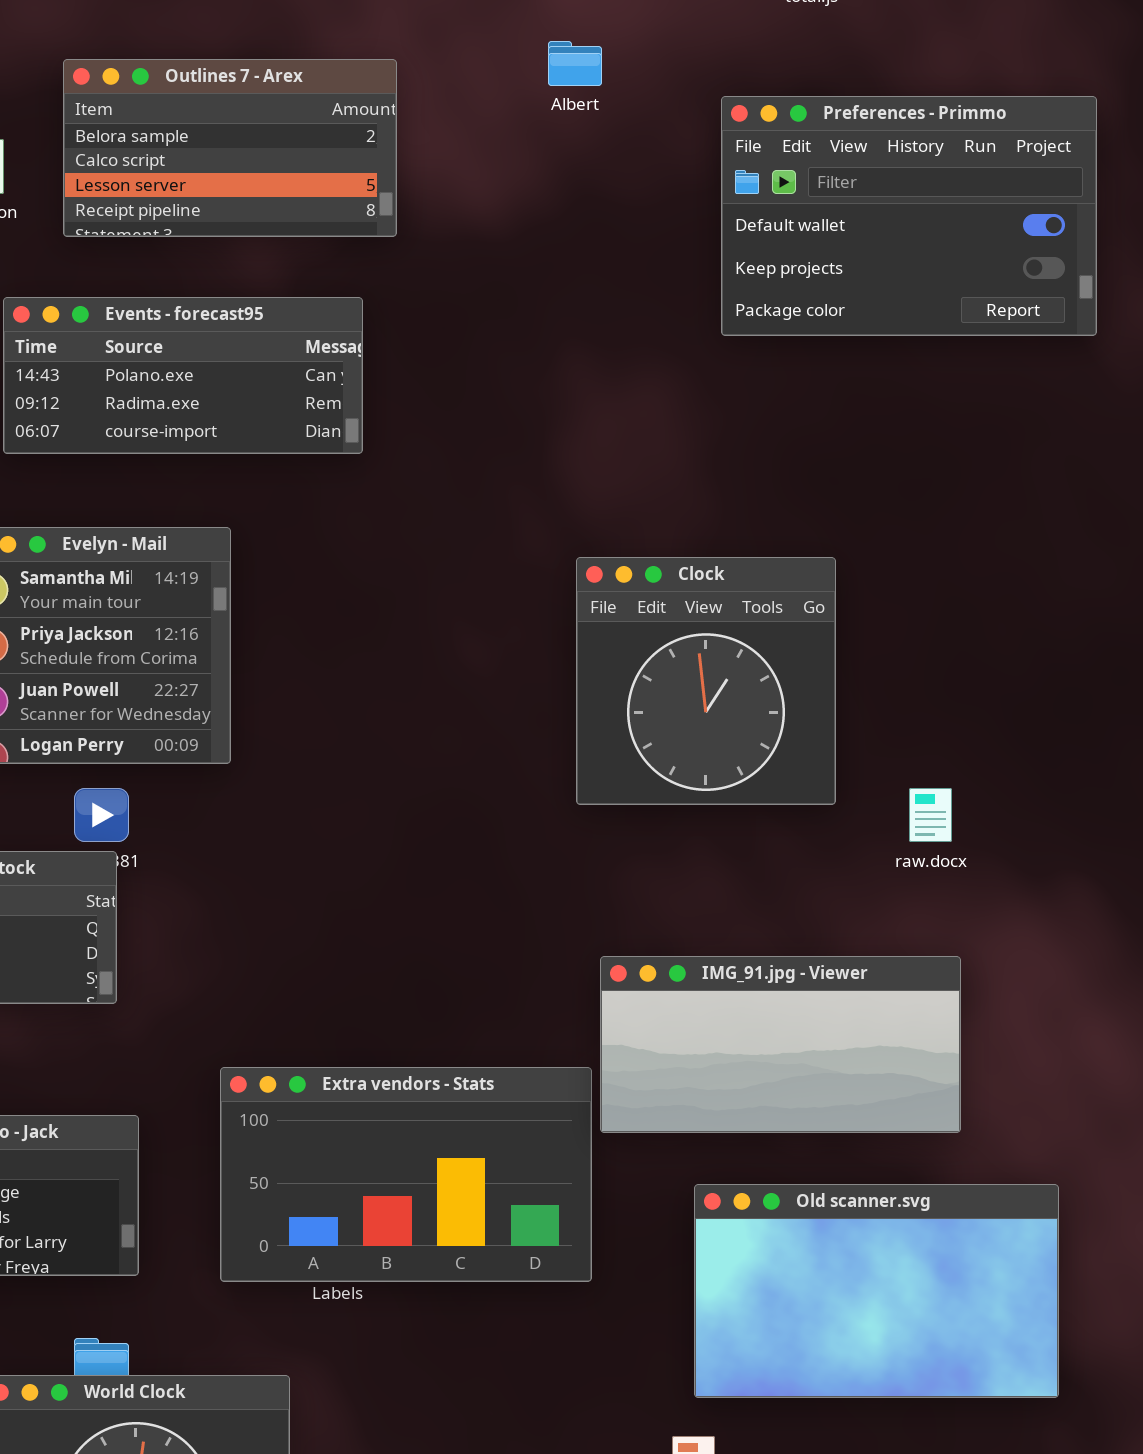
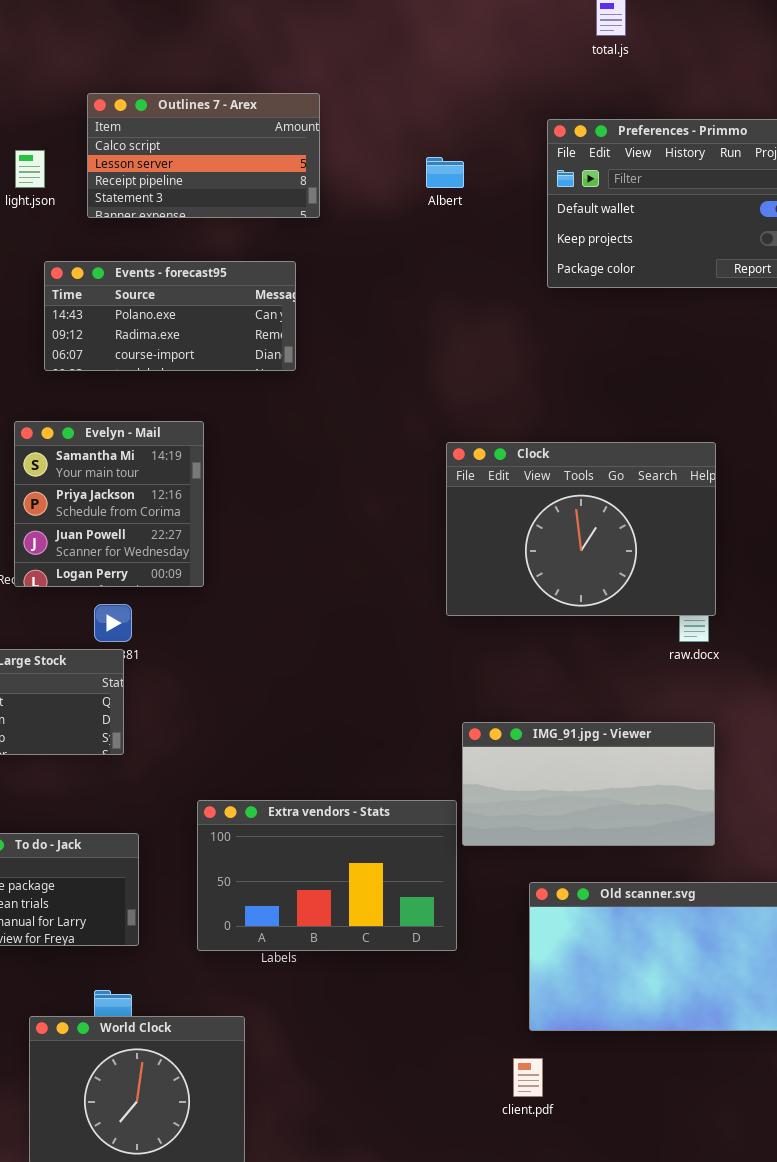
Albert: [548,41,602,86] -> [426,157,464,188], moved
Outlines 7 - Arex: [63,59,397,237] -> [87,93,320,218], scrolled down 1 row
Clock: [576,557,836,805] -> [446,442,716,616], resized

